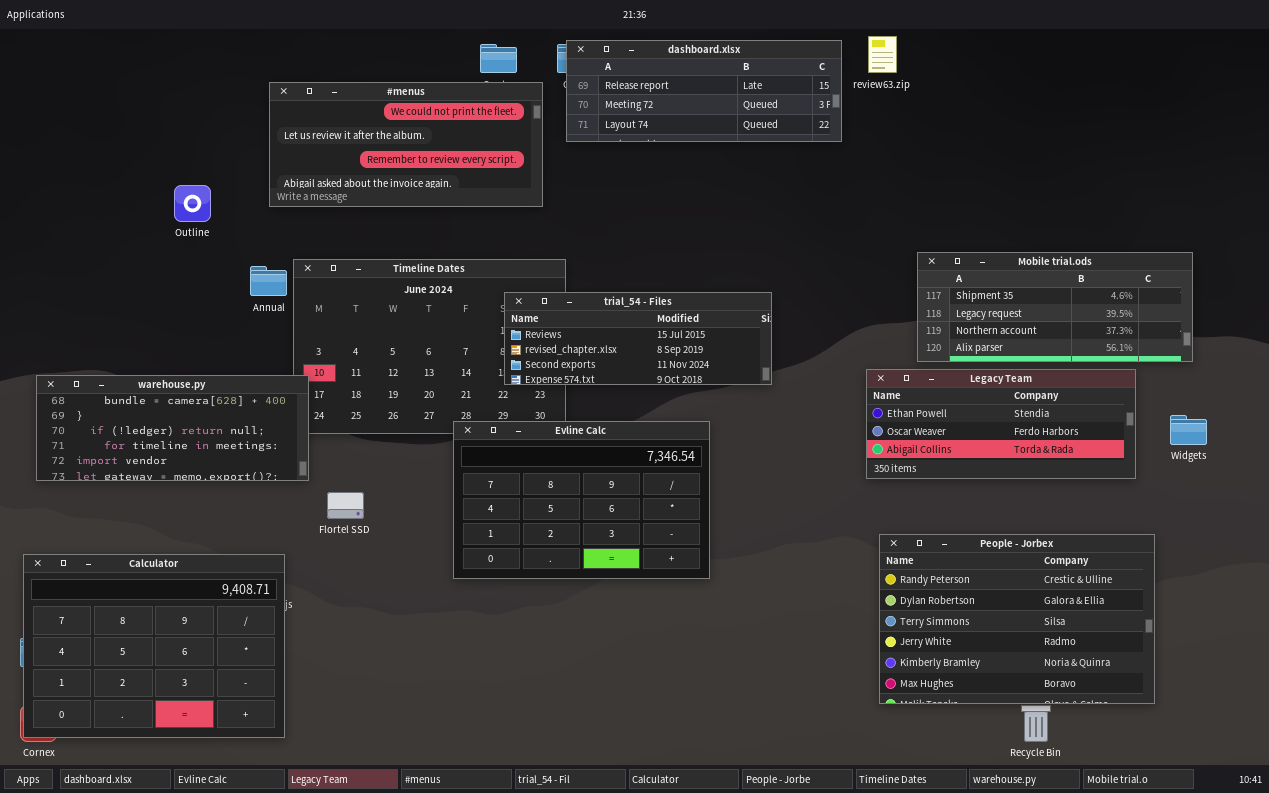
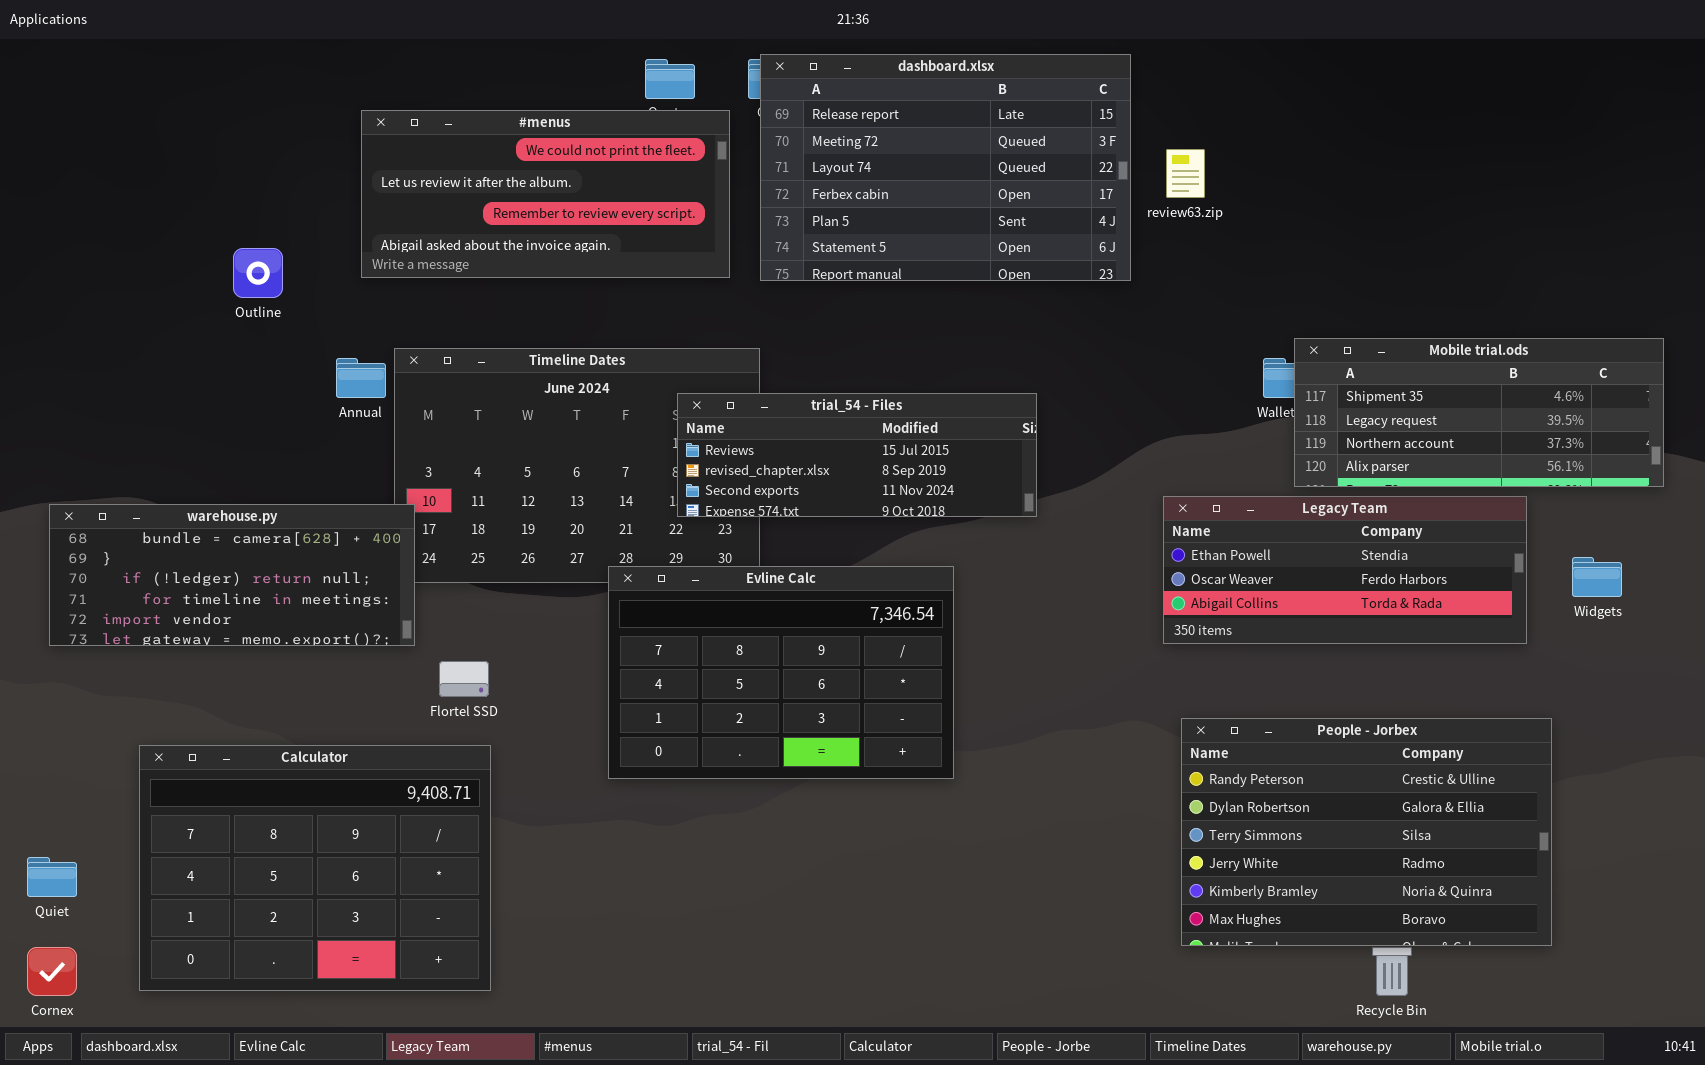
review63.zip: [868,36,897,73] -> [1166,149,1205,198], moved
dashboard.xlsx: [566,40,842,142] -> [760,54,1131,281], resized
Mobile trial.ods: [917,252,1193,362] -> [1294,338,1664,487], moved
Calculator: [23,554,285,738] -> [139,745,491,991], moved

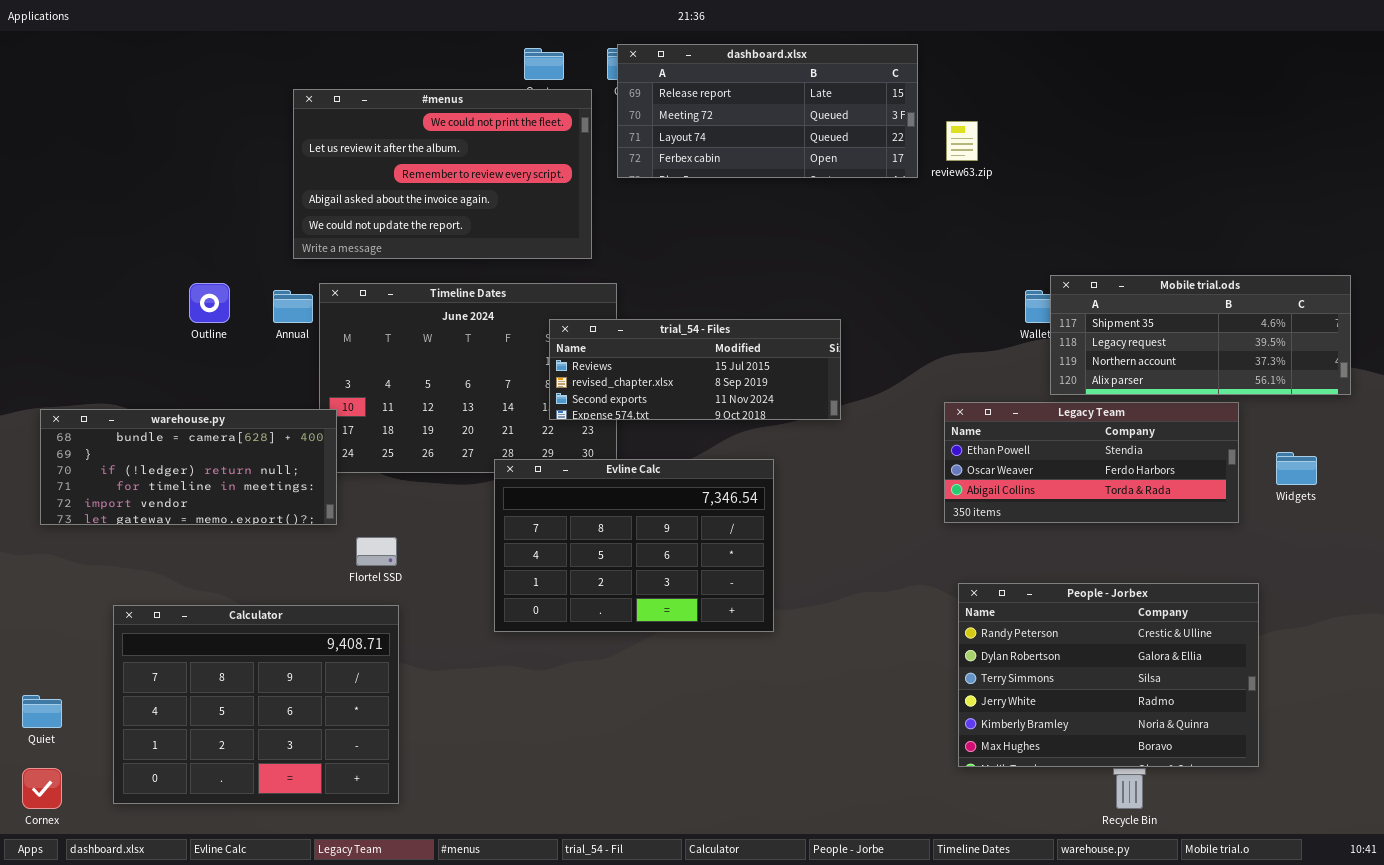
dashboard.xlsx: [760,54,1131,281] -> [617,44,918,178], resized
#menus: [361,110,730,278] -> [293,89,592,259], resized
Outline: [233,248,283,298] -> [189,283,230,323], moved

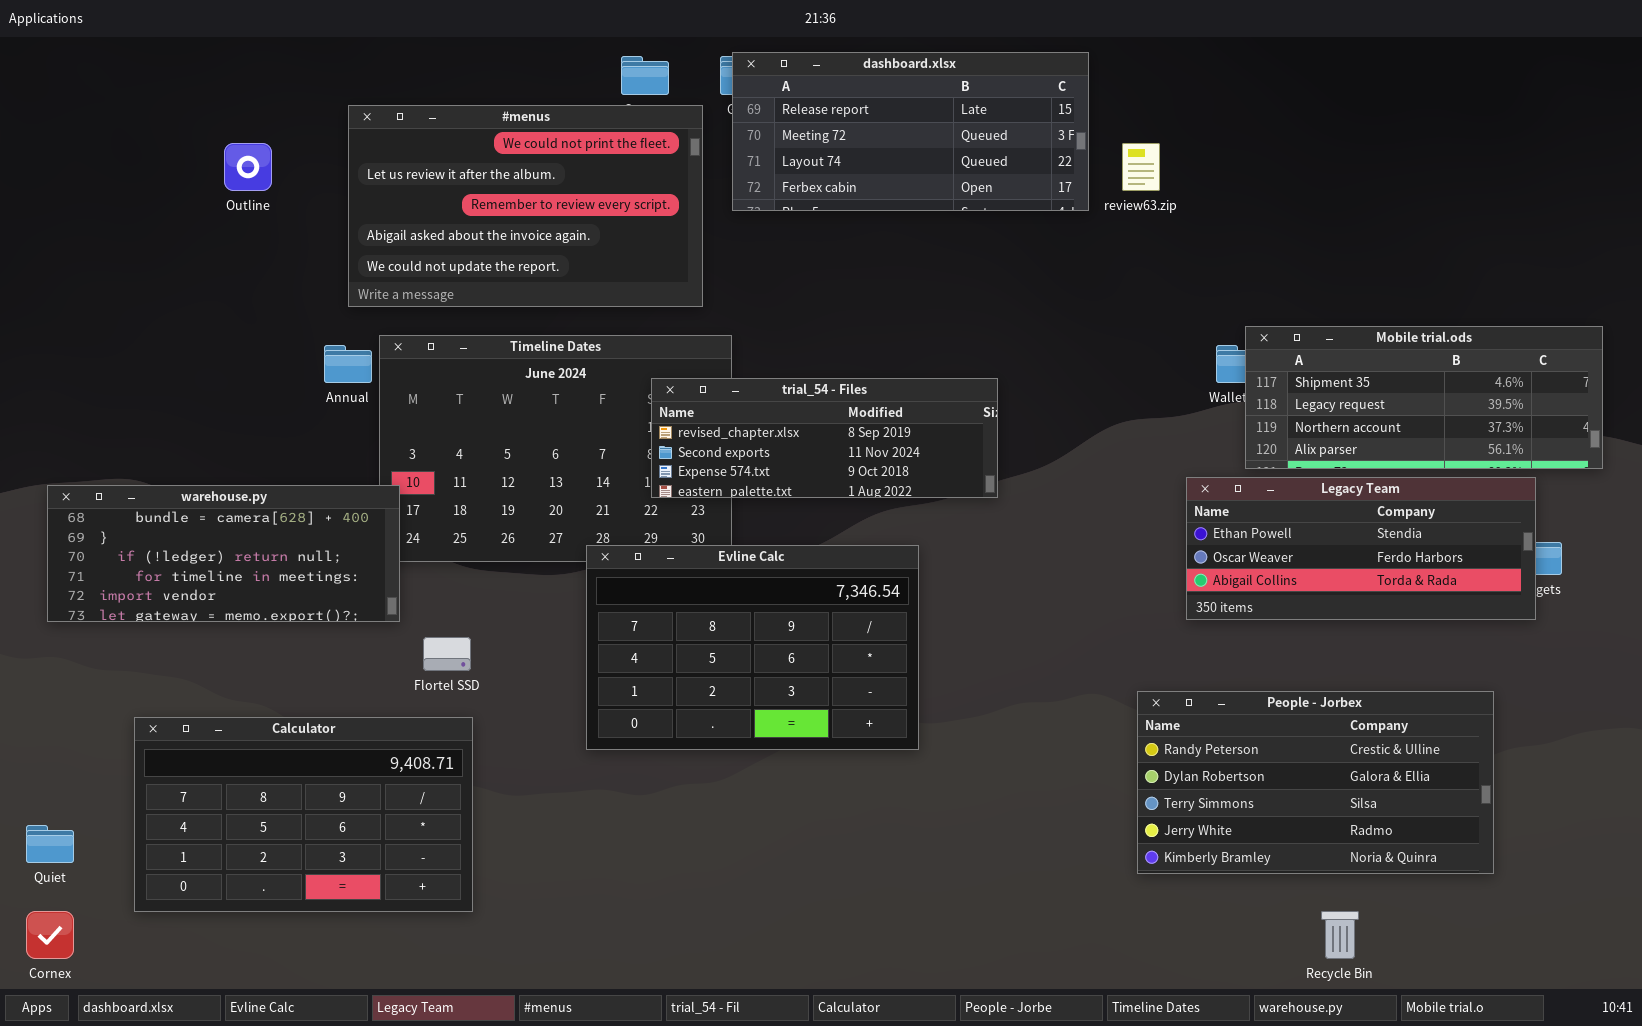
Outline: [189,283,230,323] -> [224,143,272,191], moved
trial_54 - Files: [549,319,841,420] -> [651,378,998,498], scrolled down 1 row
Legacy Team: [944,402,1239,523] -> [1186,477,1536,620], moved
People - Jorbex: [958,583,1259,767] -> [1137,691,1494,874], resized
Calculator: [113,605,399,804] -> [134,717,473,912], resized

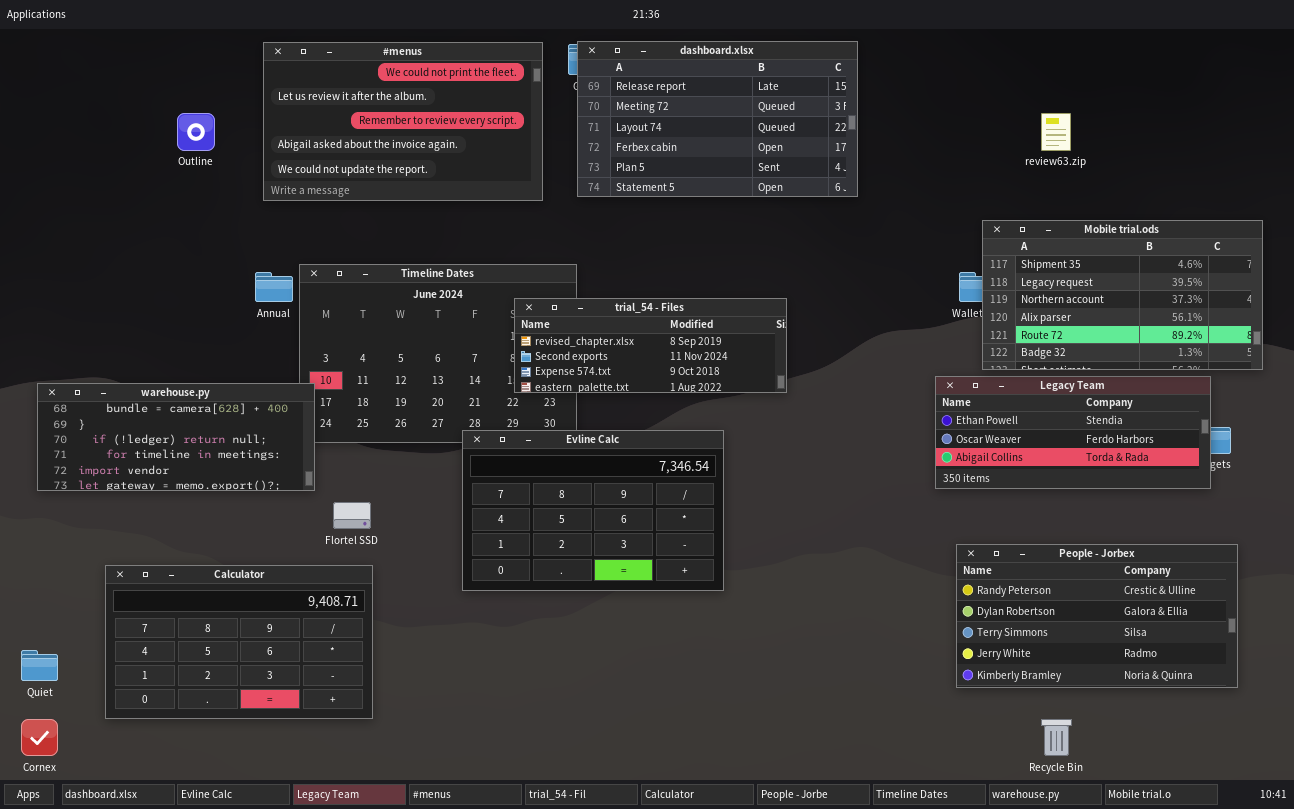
dashboard.xlsx: [732,52,1089,211] -> [577,41,858,197], resized
#menus: [348,105,703,307] -> [263,42,543,201], moved
review63.zip: [1122,143,1160,191] -> [1041,113,1071,151], moved
Mobile trial.ods: [1245,326,1603,469] -> [982,220,1263,370], resized
People - Jorbex: [1137,691,1494,874] -> [956,544,1238,688], moved

